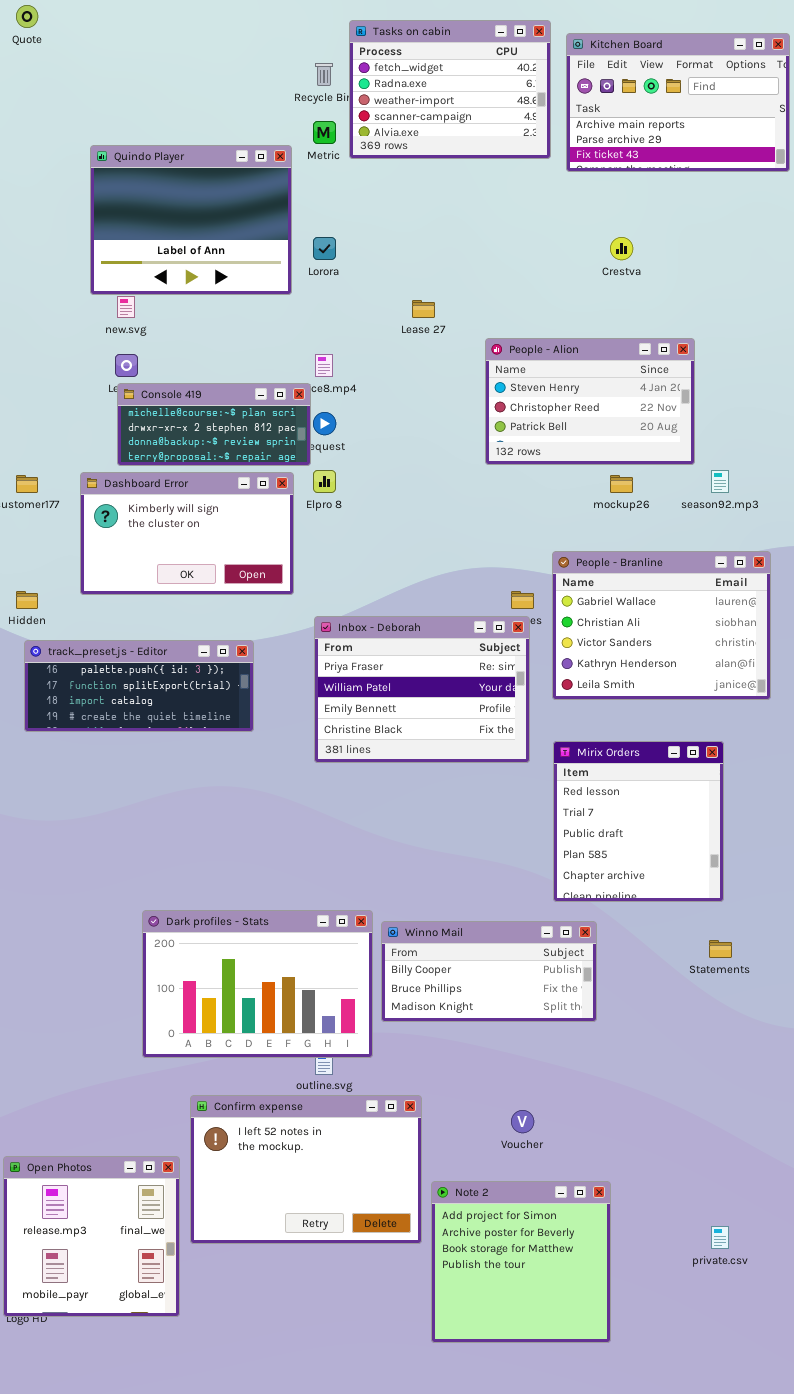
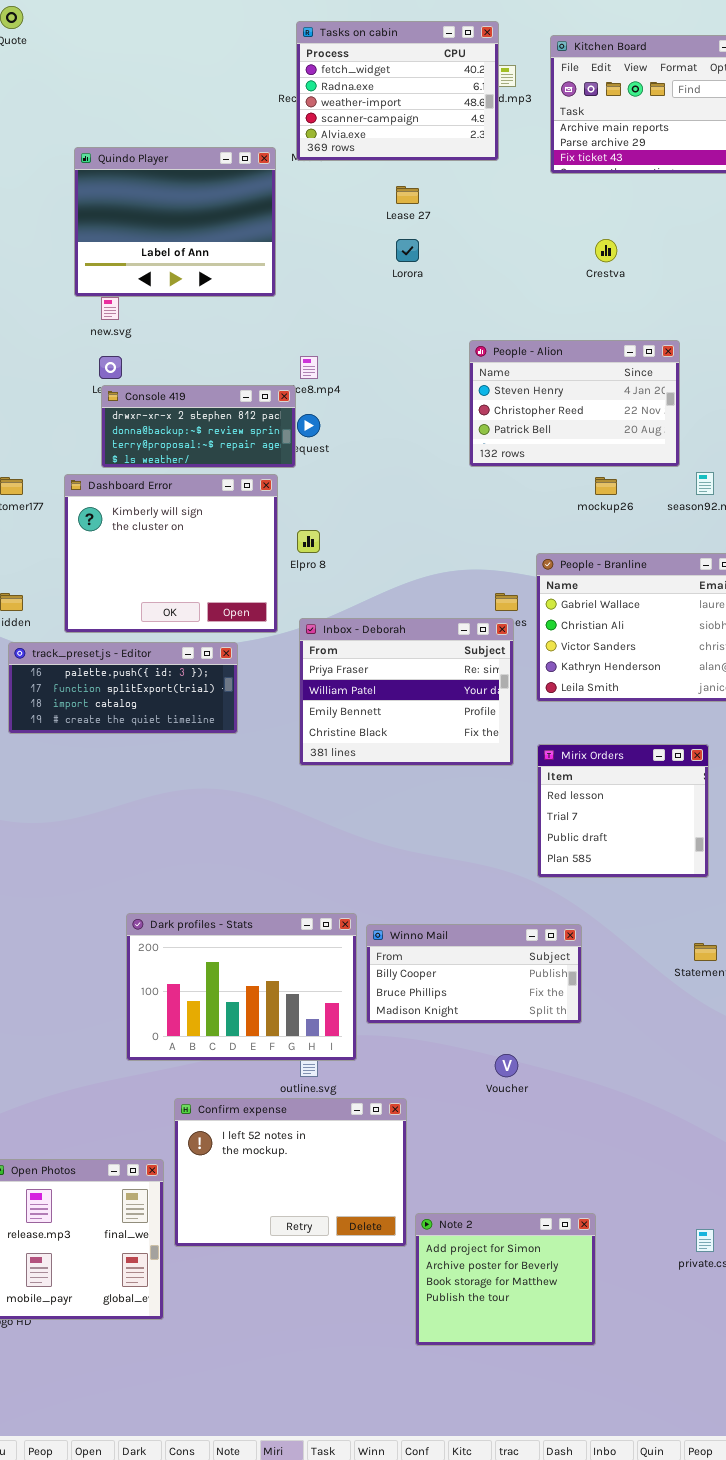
Tasks on cabin: [349,20,551,159] -> [296,21,499,161], moved
Lorora: [313,237,336,260] -> [396,239,419,262], moved
Lease 27: [412,300,435,318] -> [396,186,419,204], moved
Console 419: [117,383,311,466] -> [101,385,296,468], scrolled down 1 row
Elpro 8: [313,470,336,493] -> [297,530,320,553], moved
Dashboard Error: [80,472,294,595] -> [64,474,278,633], resized
Mirix Orders: [553,741,724,902] -> [537,744,709,878], resized
Voucher: [511,1110,534,1133] -> [495,1054,518,1077], moved
Note 2: [431,1181,611,1343] -> [415,1213,596,1346], resized

